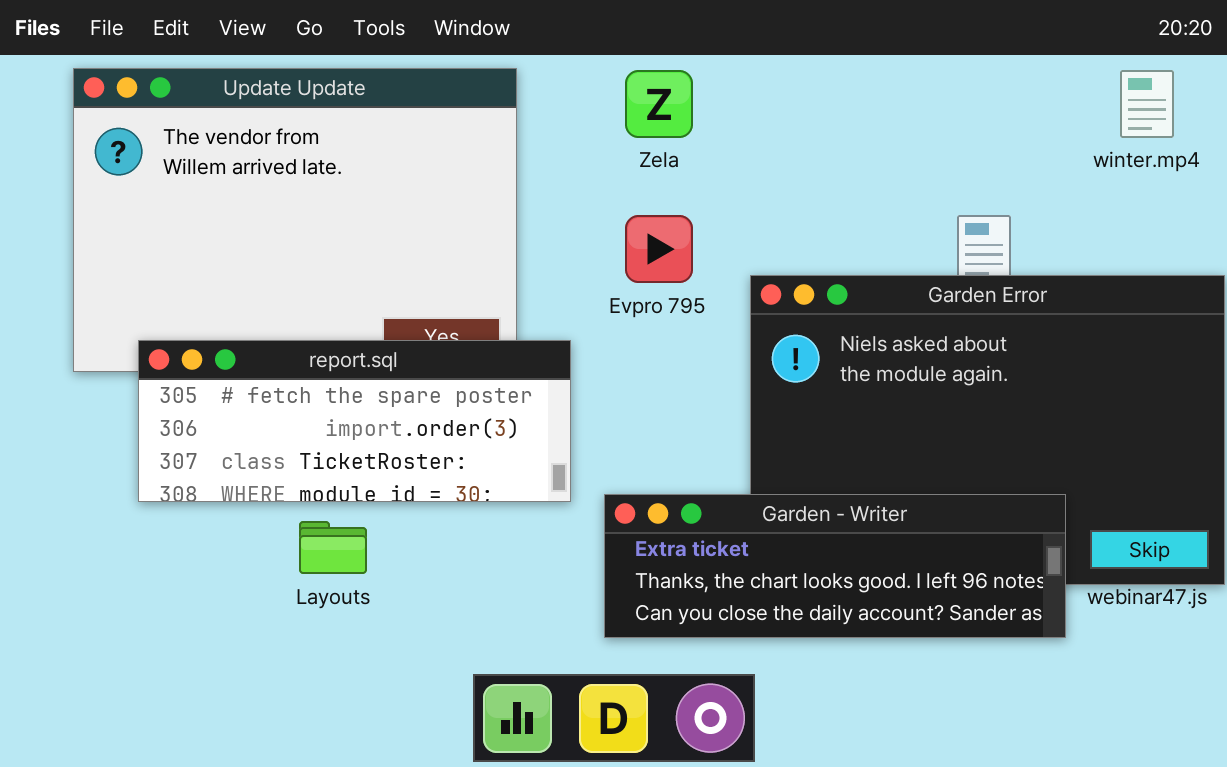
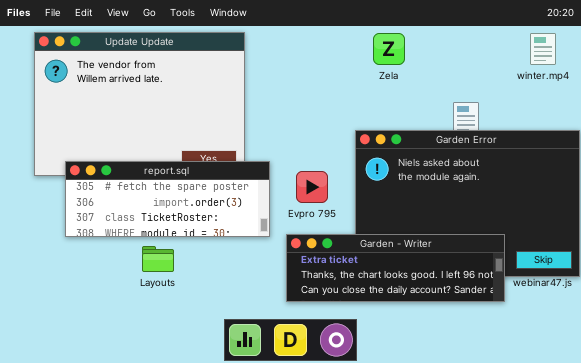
Zela: [625,70,693,138] -> [373,33,405,65], moved
Evpro 795: [625,215,693,283] -> [296,171,328,203], moved

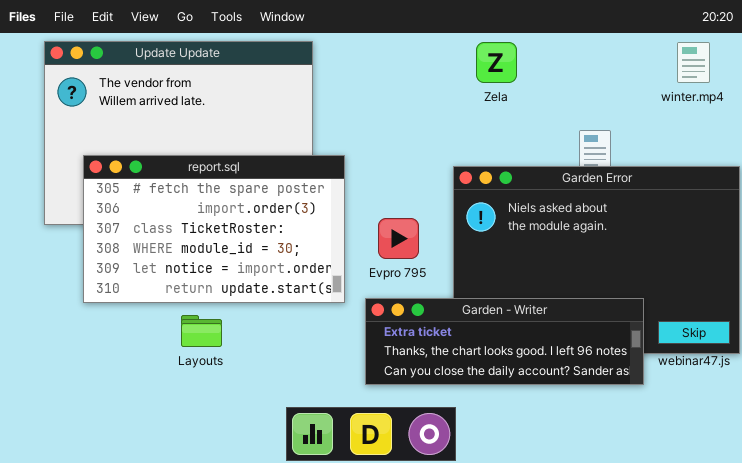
report.sql: [65,161,270,237] -> [83,155,345,303], resized

